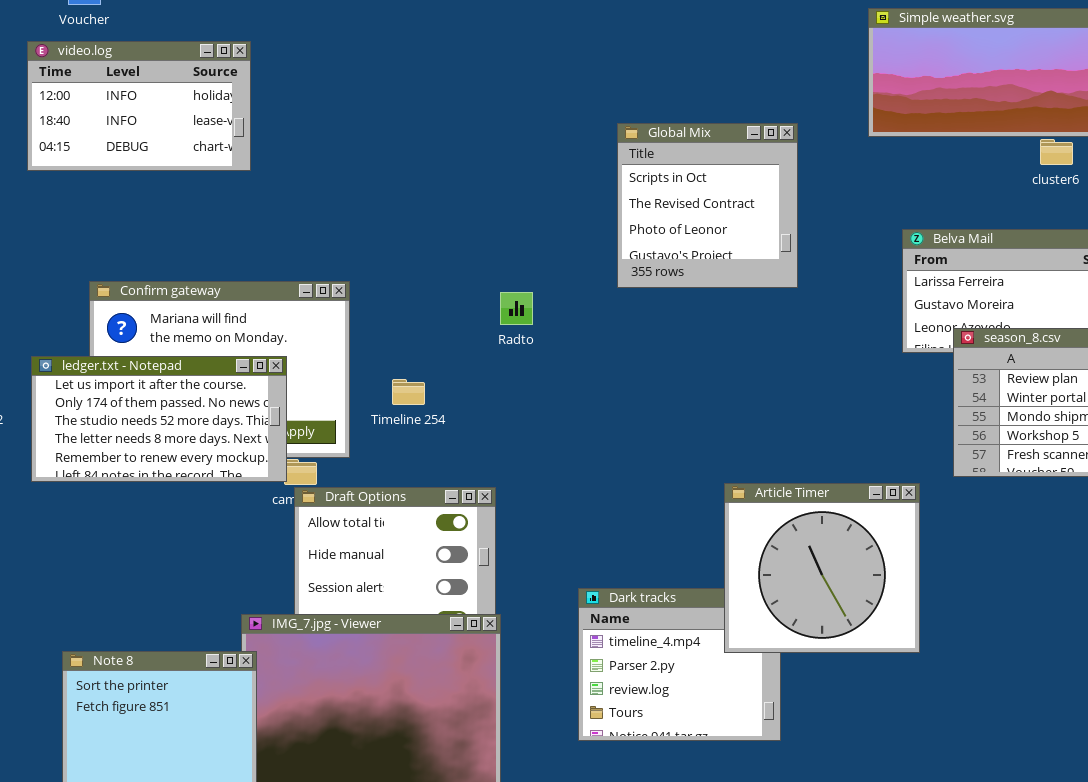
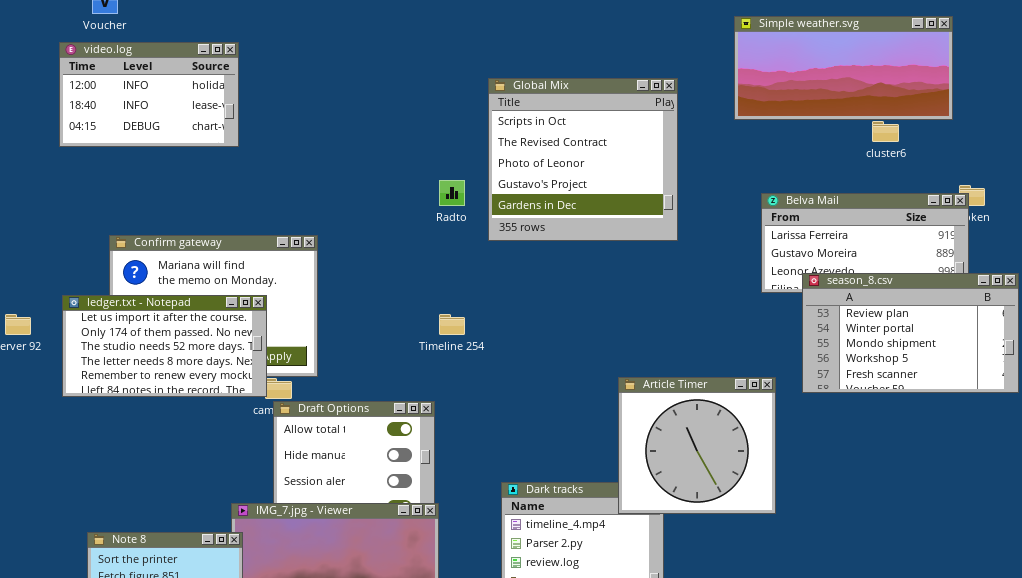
Global Mix: [617,123,798,288] -> [488,78,678,241], resized
Radto: [500,292,533,325] -> [439,180,465,206], moved
Timeline 254: [392,379,425,405] -> [439,314,465,335], moved
Article Timer: [724,483,920,653] -> [618,377,776,514], moved

